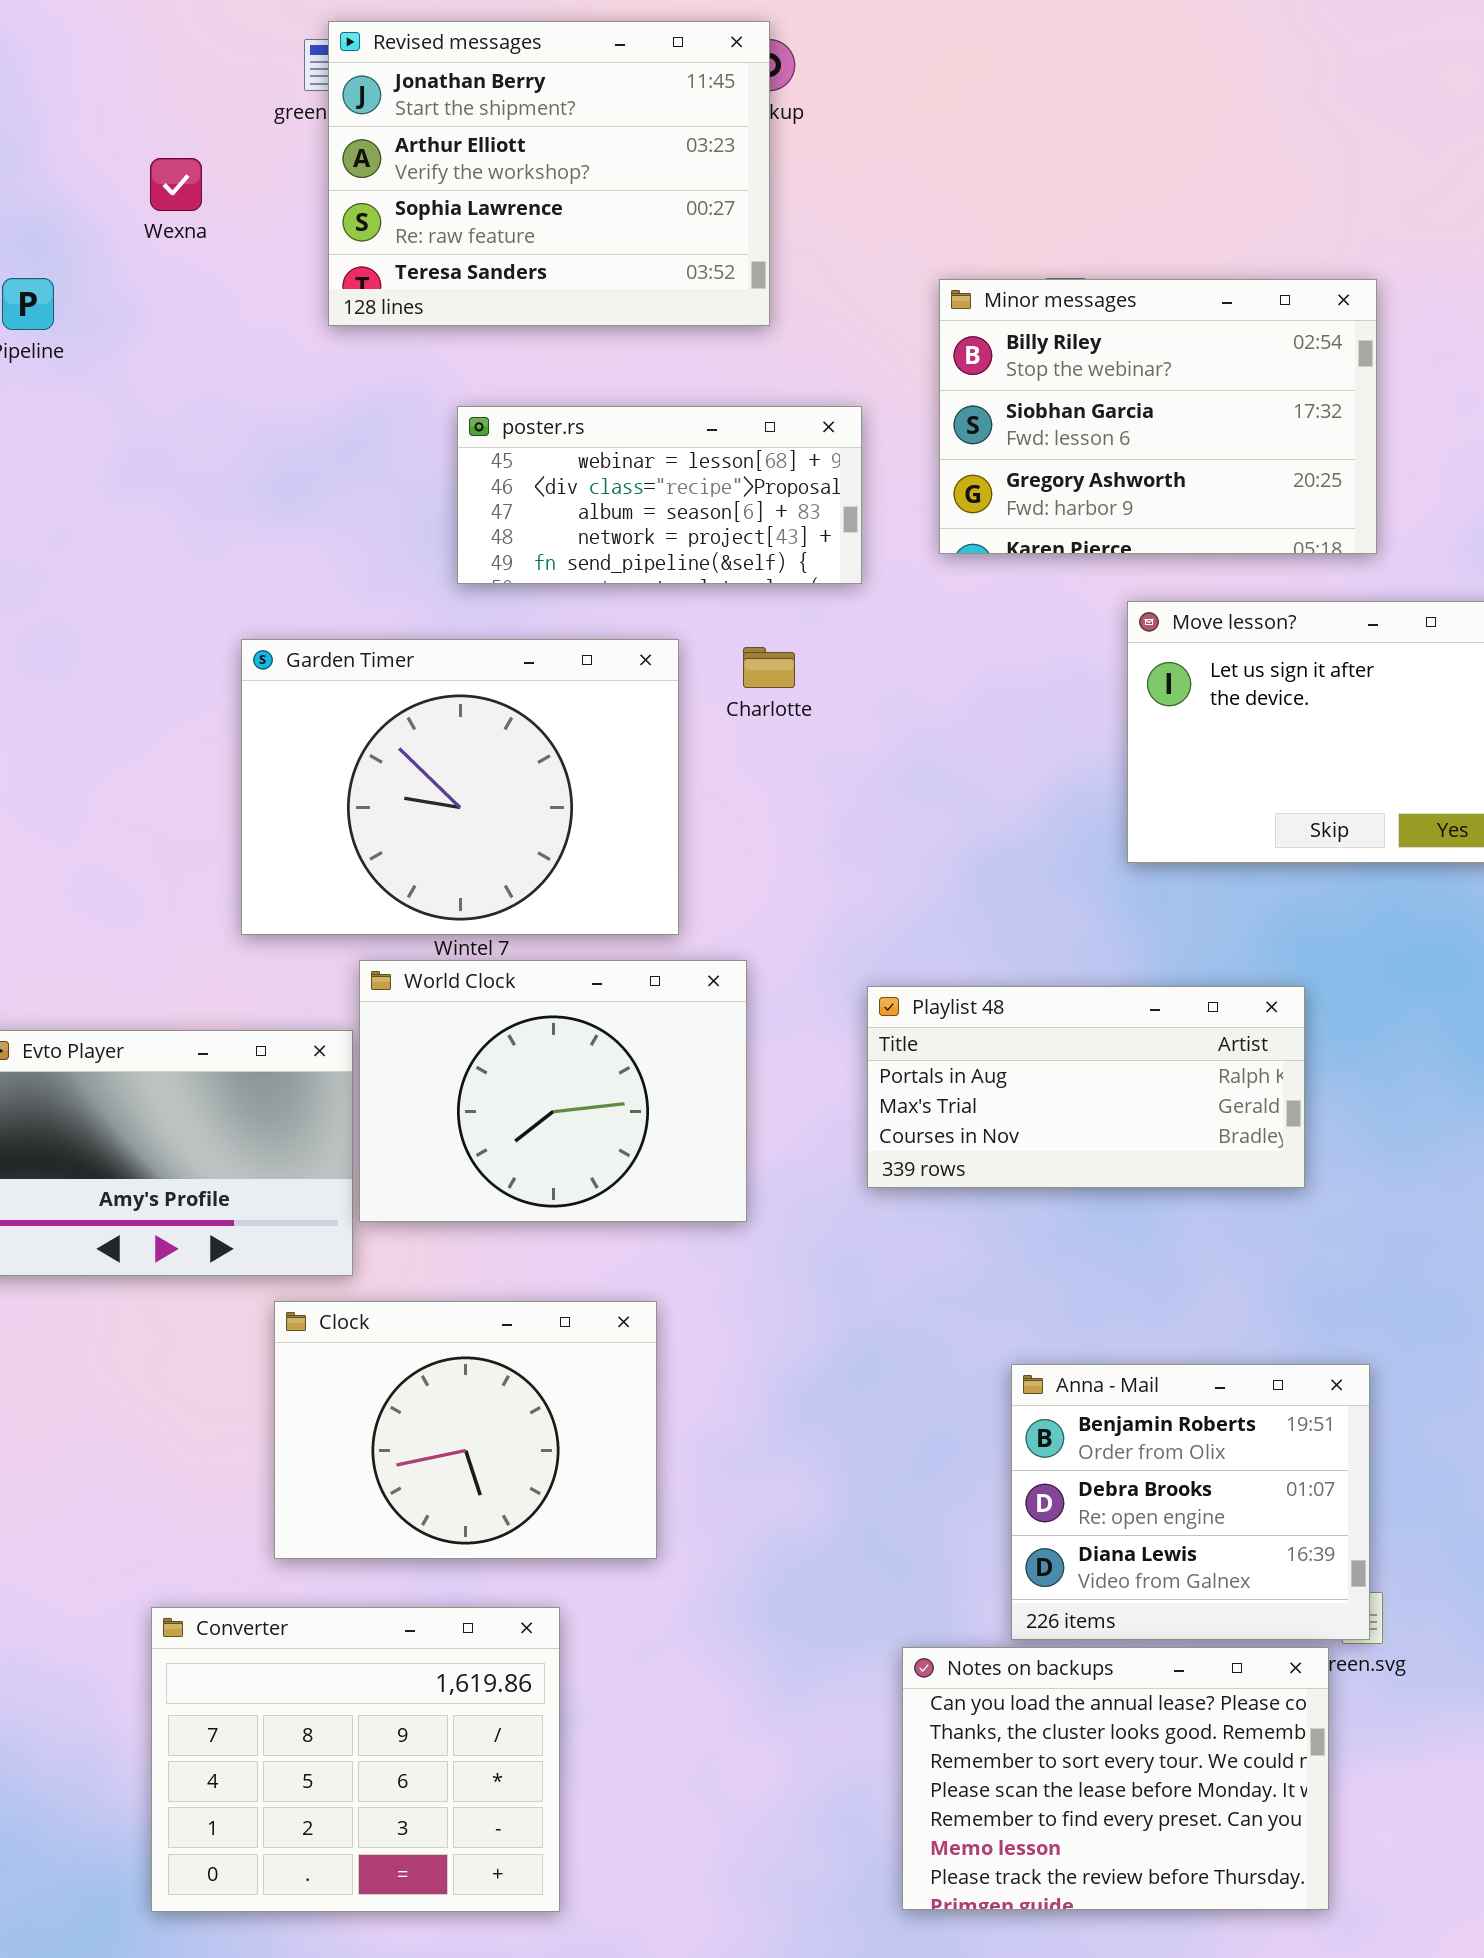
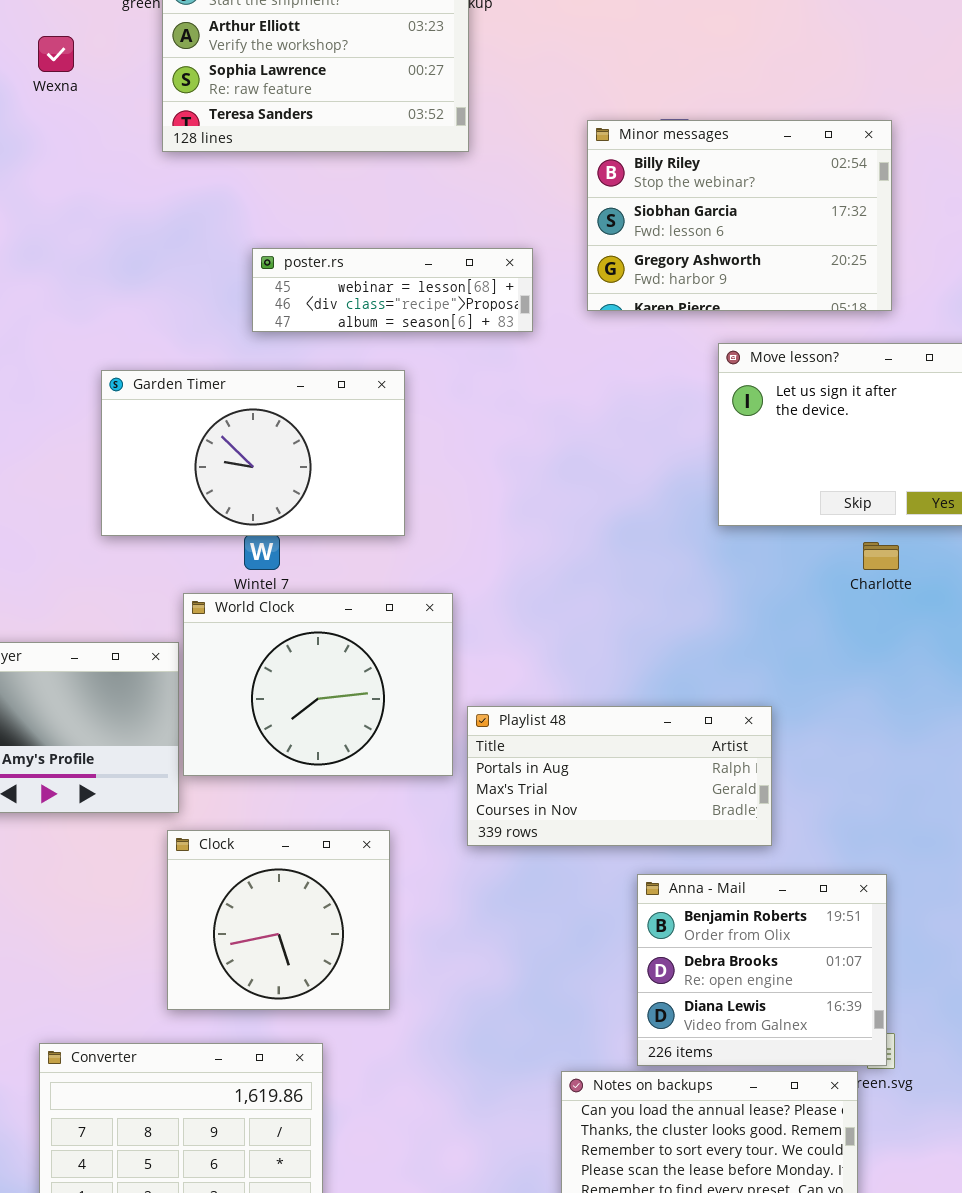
poster.rs: [457,406,862,584] -> [252,248,533,332], resized
Garden Timer: [241,639,679,935] -> [101,370,405,536], resized
Charlotte: [743,647,795,688] -> [863,542,899,570], moved
Playlist 48: [867,986,1305,1188] -> [467,706,772,846], moved
Clock: [274,1301,657,1559] -> [167,830,390,1010], resized

